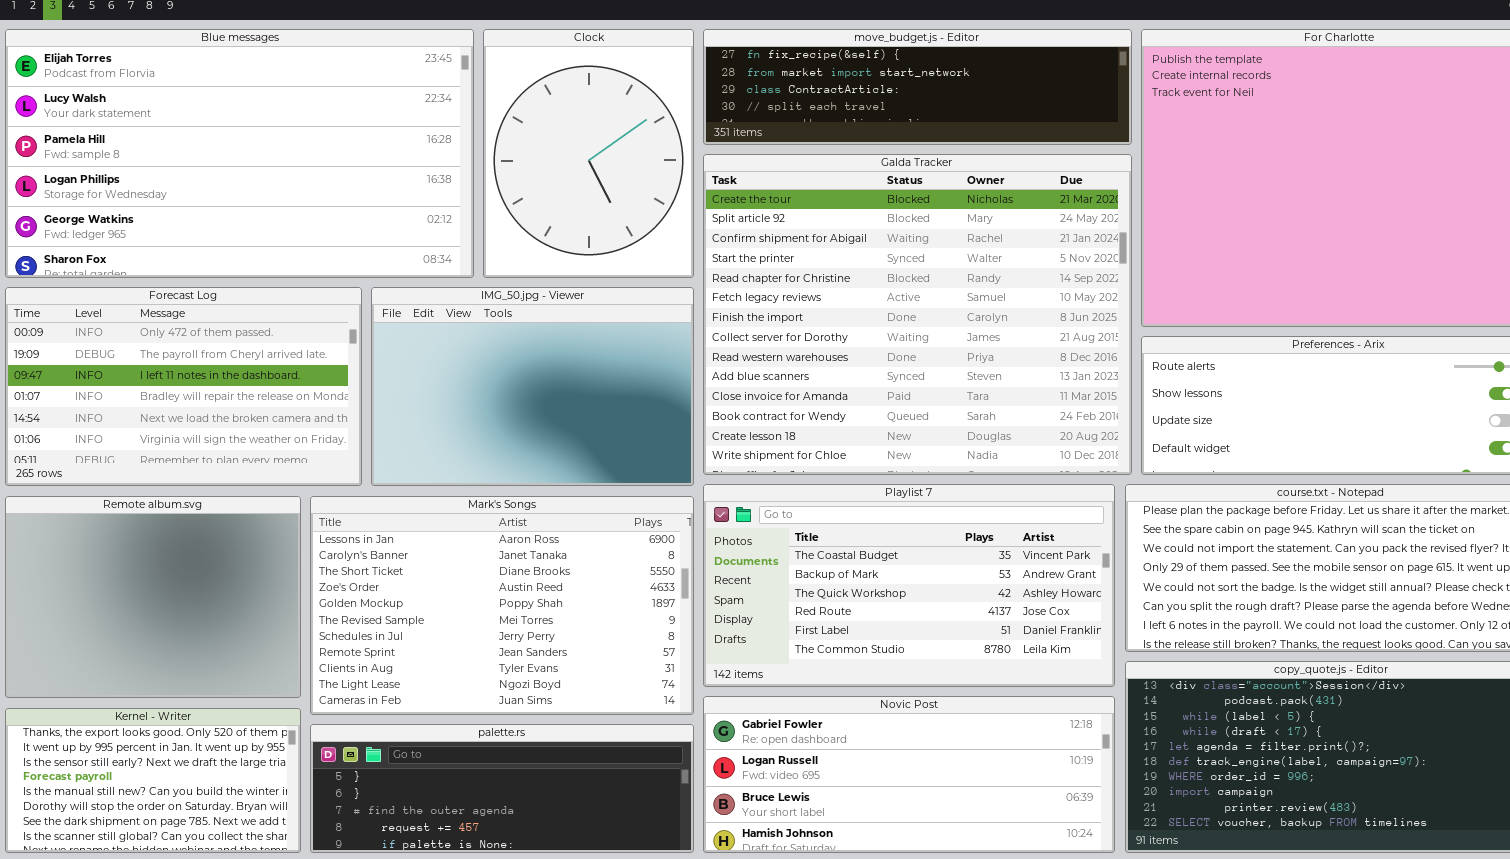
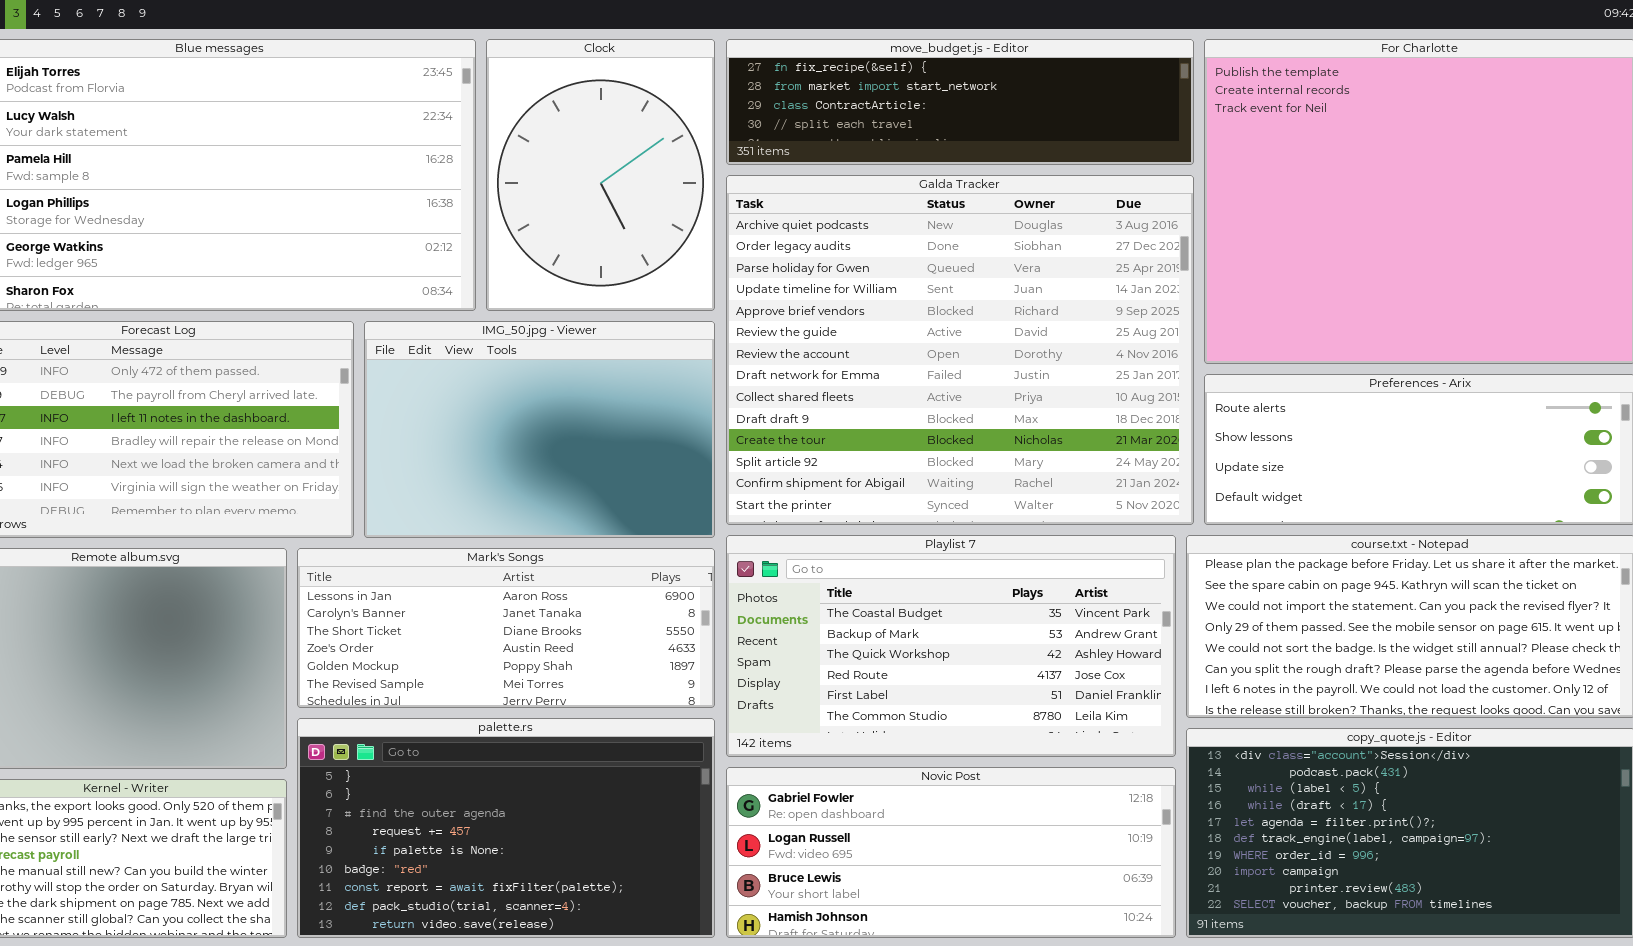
Galda Tracker: [703,154,1132,475] -> [726,175,1194,525], scrolled up 10 rows
Mark's Songs: [310,496,694,715] -> [297,548,715,708], resized
palette.rs: [310,724,694,853] -> [297,718,715,938], resized

